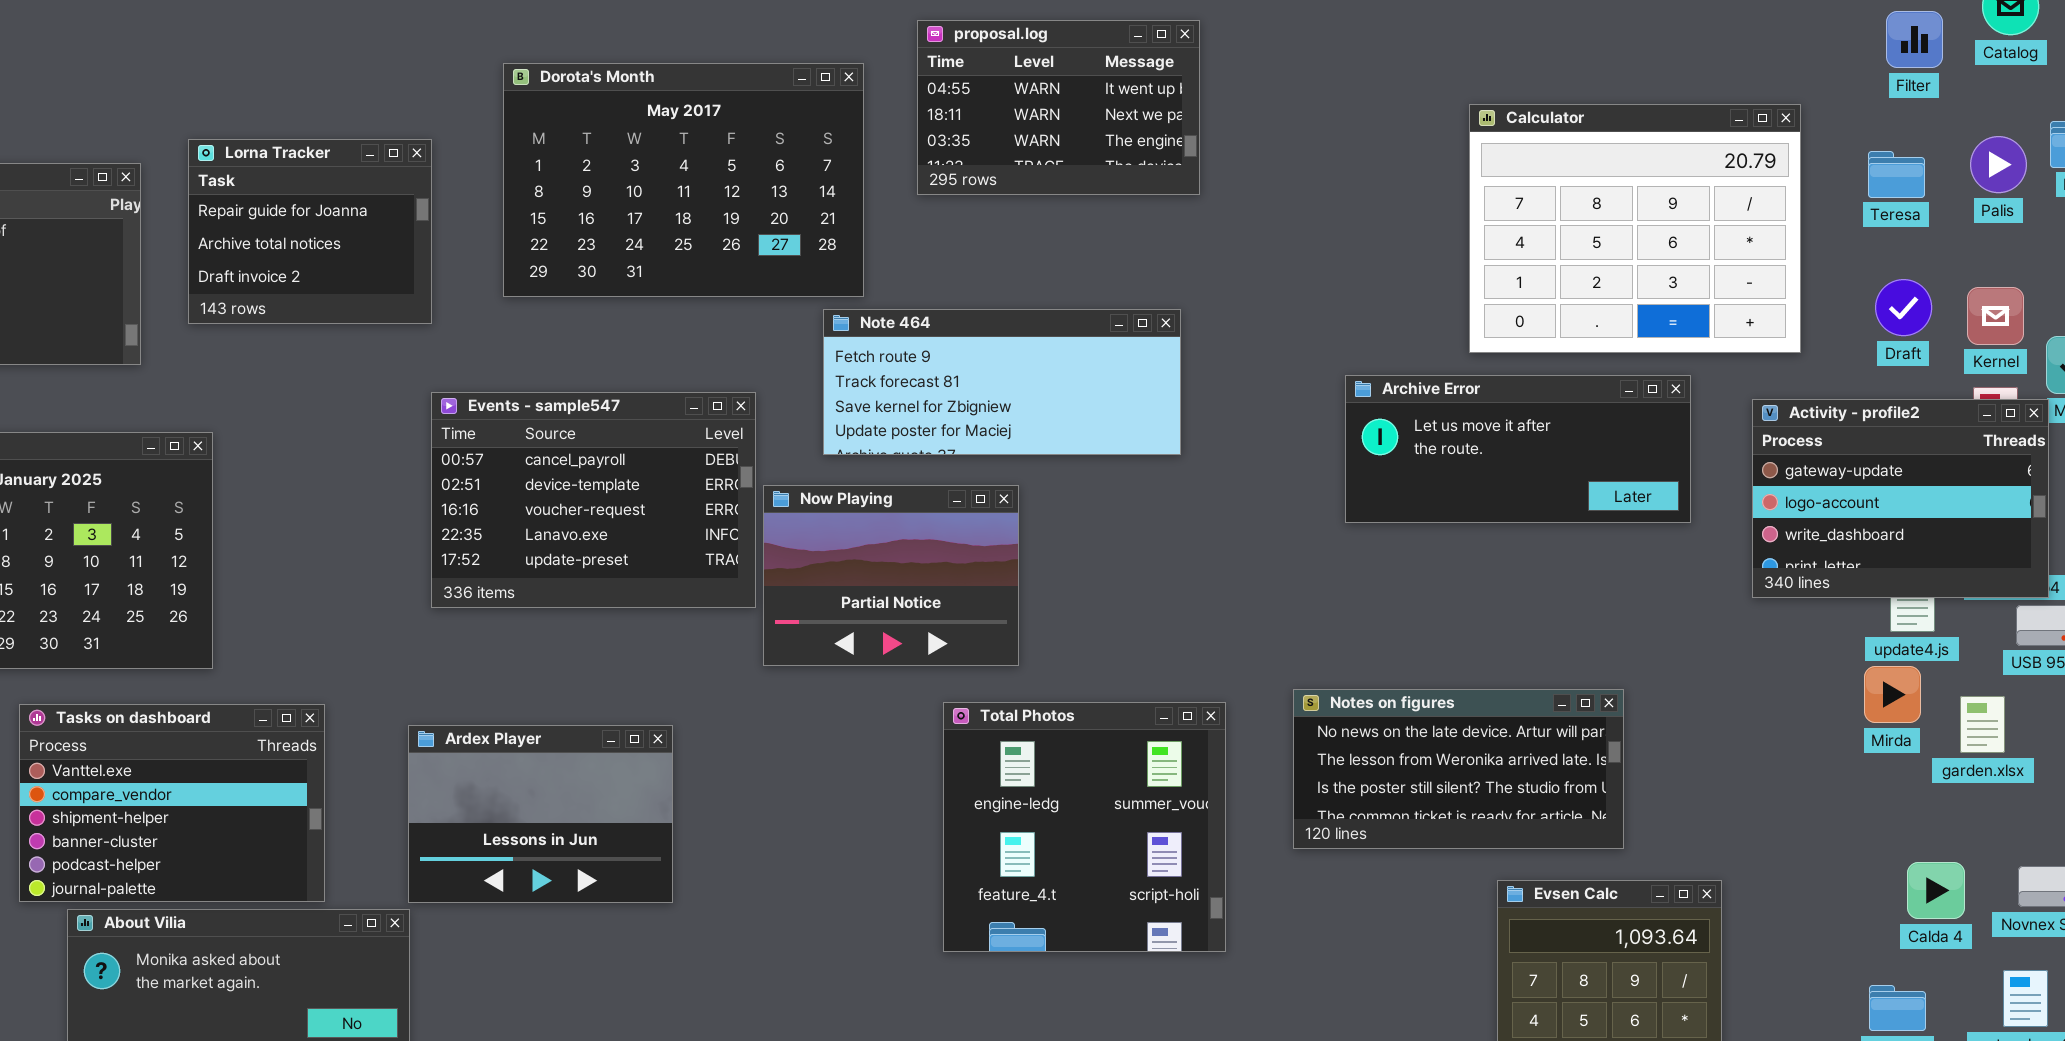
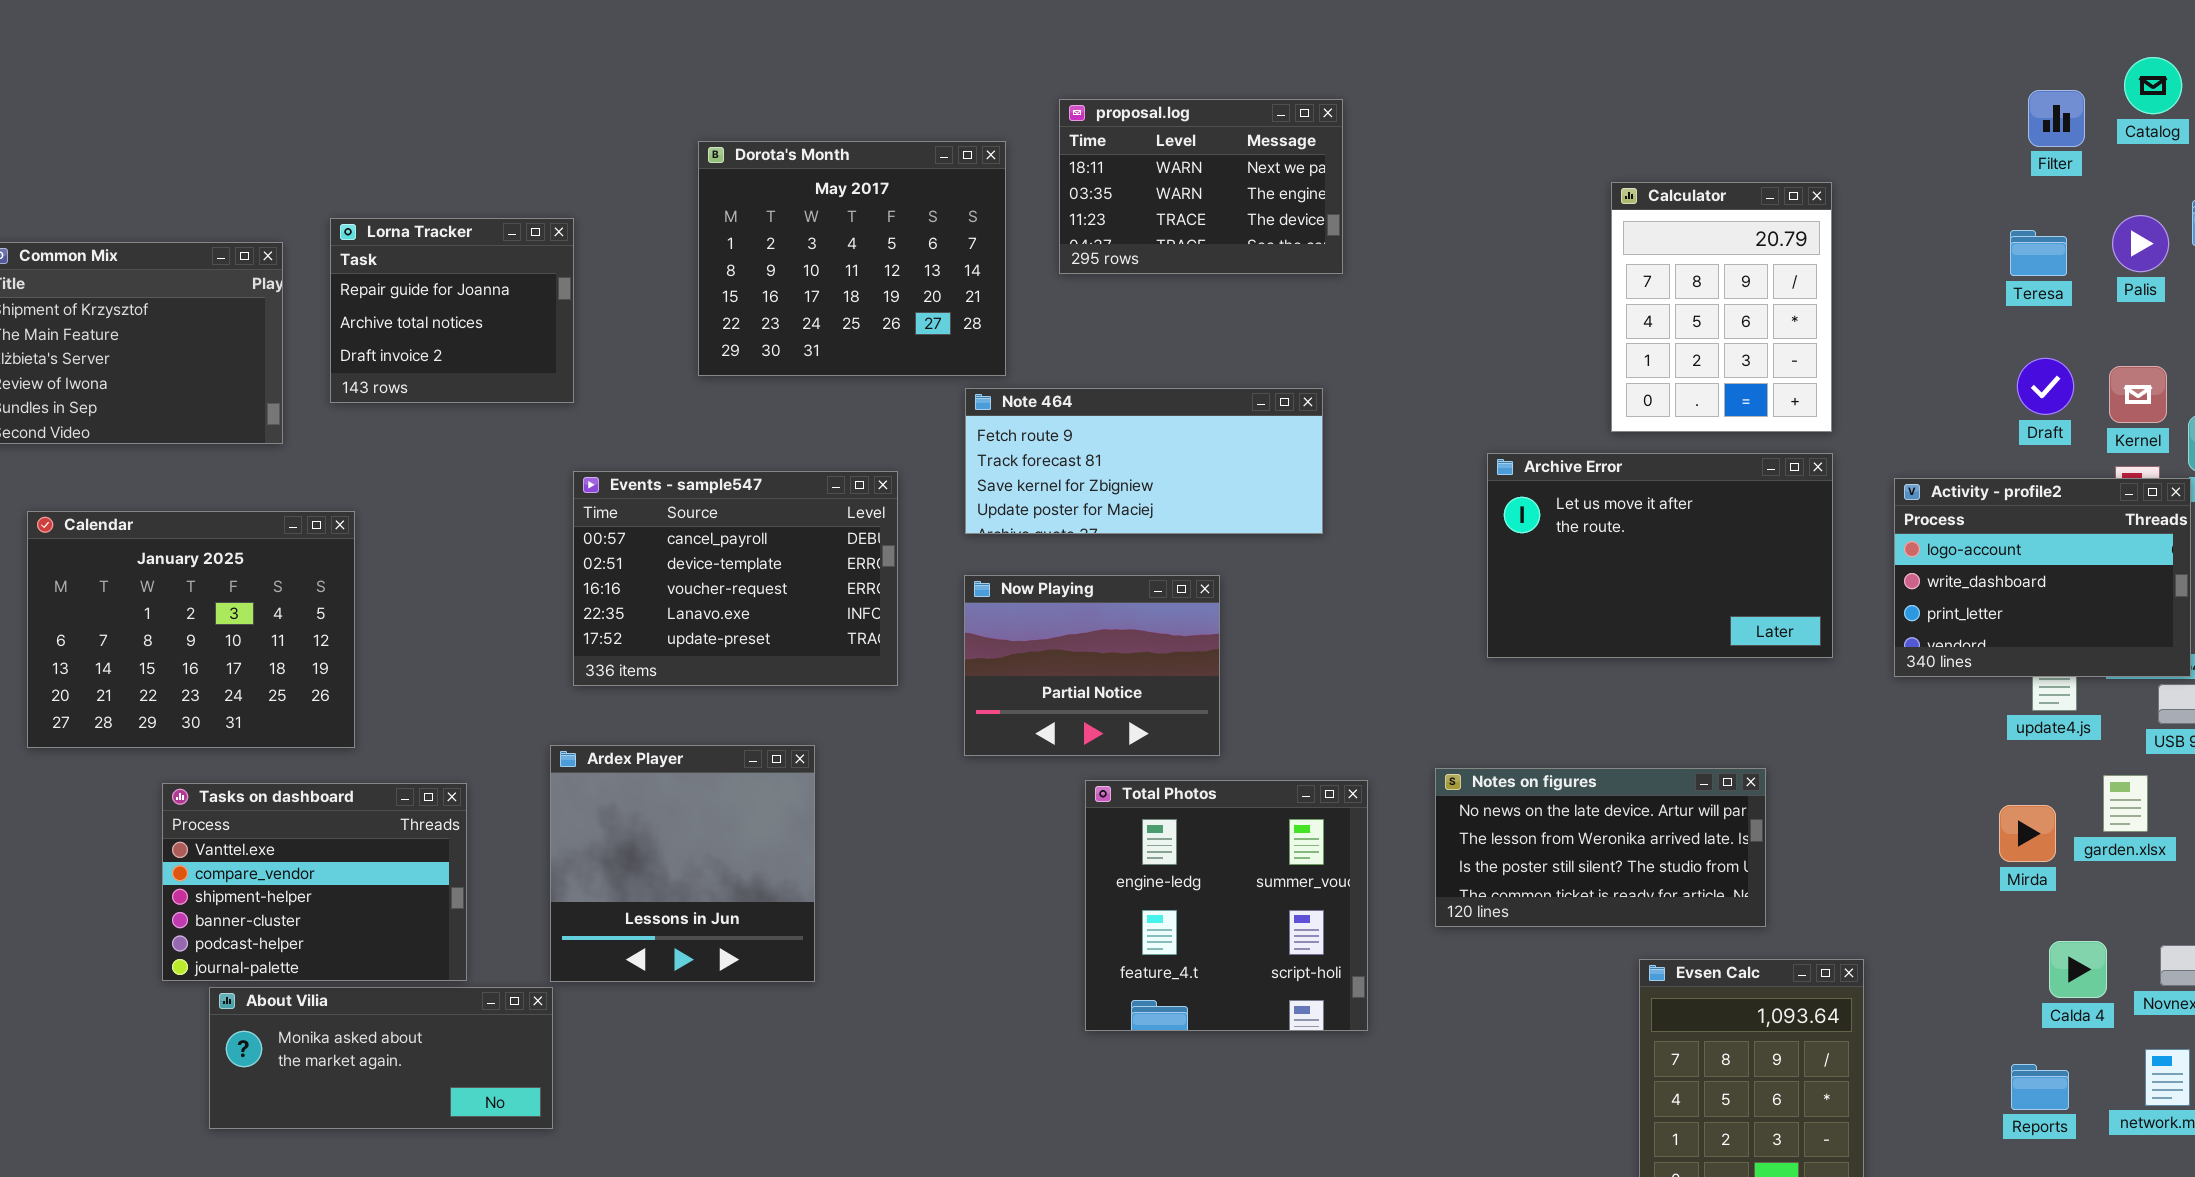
proposal.log: [917,20,1200,195] -> [1059,99,1343,274], scrolled down 1 row
Dorota's Month: [503,63,864,297] -> [698,141,1006,376], resized
Calculator: [1469,104,1801,353] -> [1611,182,1832,432], resized
Archive Error: [1345,375,1691,523] -> [1487,453,1833,658], resized
Activity - profile2: [1752,399,2049,598] -> [1894,478,2191,677], scrolled down 1 row
Now Playing: [763,485,1019,666] -> [964,575,1220,756], moved
Mirda: [1864,666,1921,723] -> [1999,805,2056,862], moved
Ardex Player: [408,725,673,903] -> [550,745,815,982], resized

